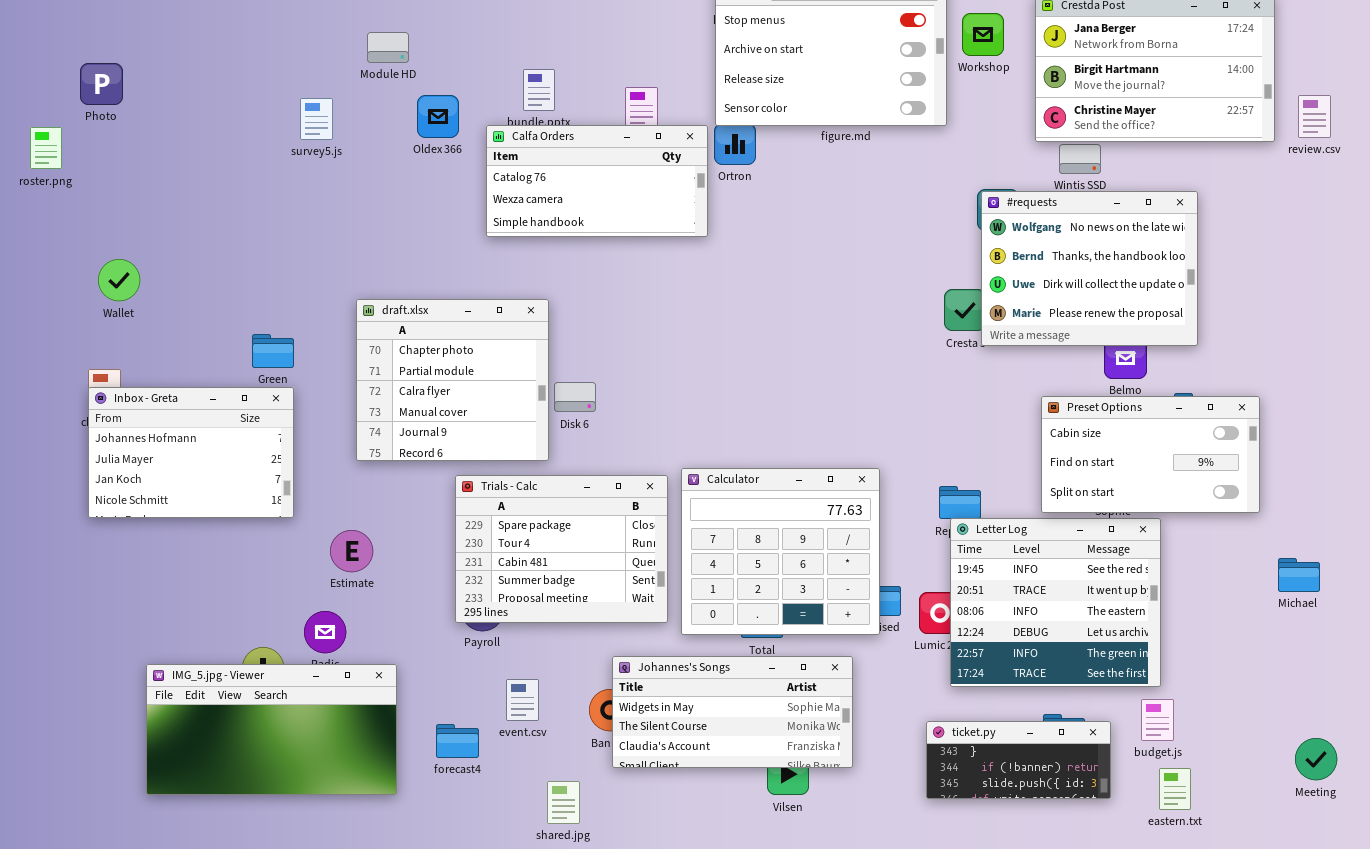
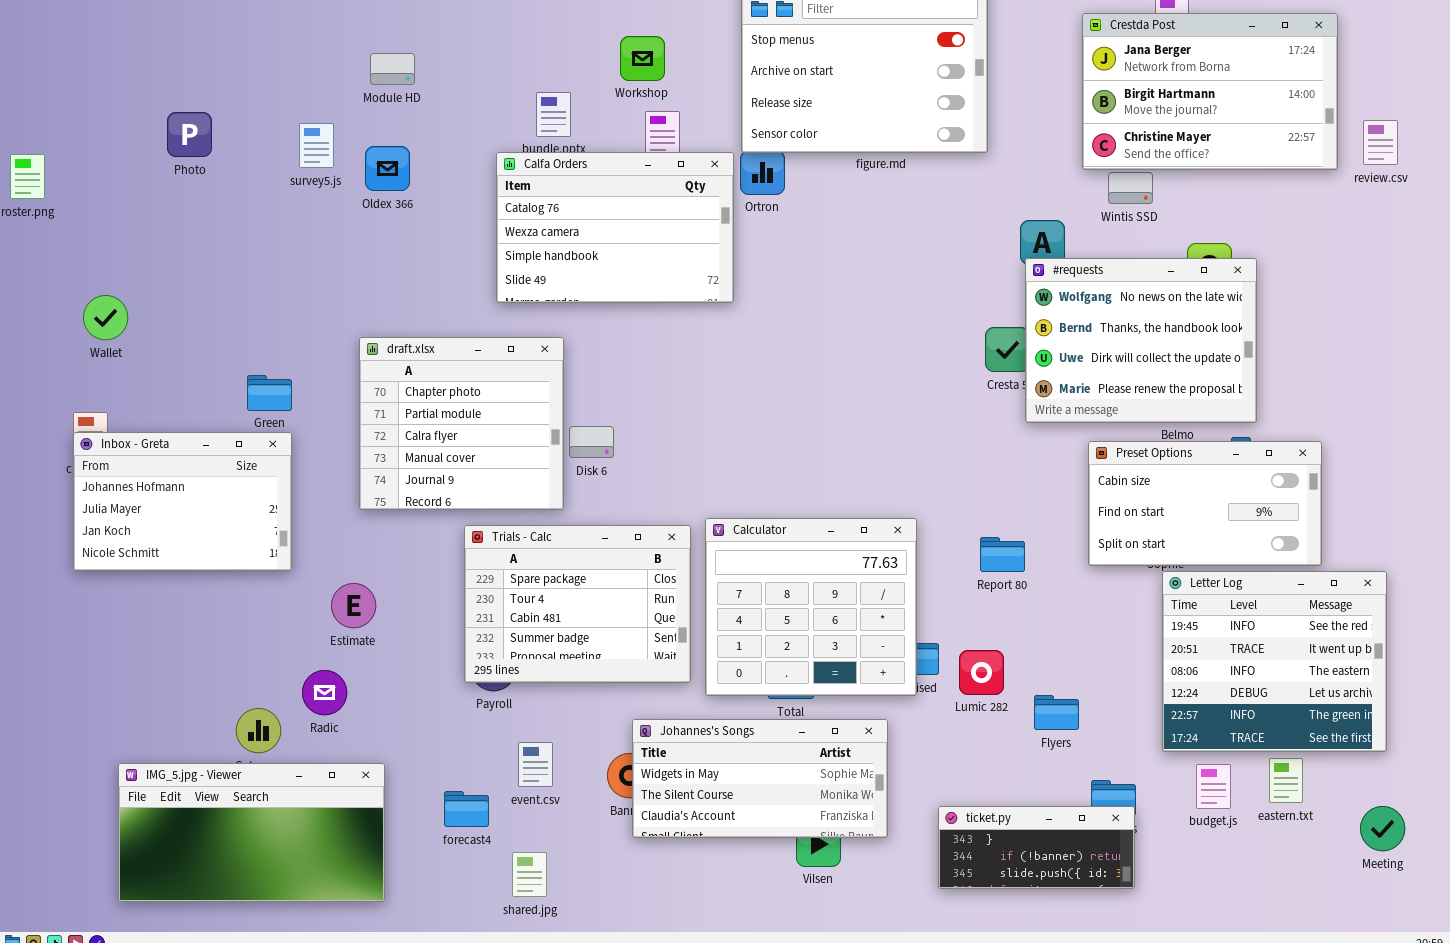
Workshop: [962,13,1004,56] -> [620,36,665,81], moved
Photo: [80,63,123,105] -> [167,112,212,157], moved
Oldex 366: [417,95,459,138] -> [365,146,410,191], moved
Calfa Orders: [486,125,708,237] -> [496,152,734,303], resized
#requests: [981,191,1198,346] -> [1025,258,1257,423], moved
Letter Log: [950,518,1161,687] -> [1162,571,1387,752], moved
IMG_5.jpg - Viewer: [146,664,397,795] -> [118,763,385,902], moved
ticket.py: [926,721,1111,799] -> [938,806,1135,889], moved
eastern.txt: [1159,768,1191,810] -> [1269,758,1303,803], moved
shared.jpg: [547,781,580,824] -> [512,852,547,897], moved

